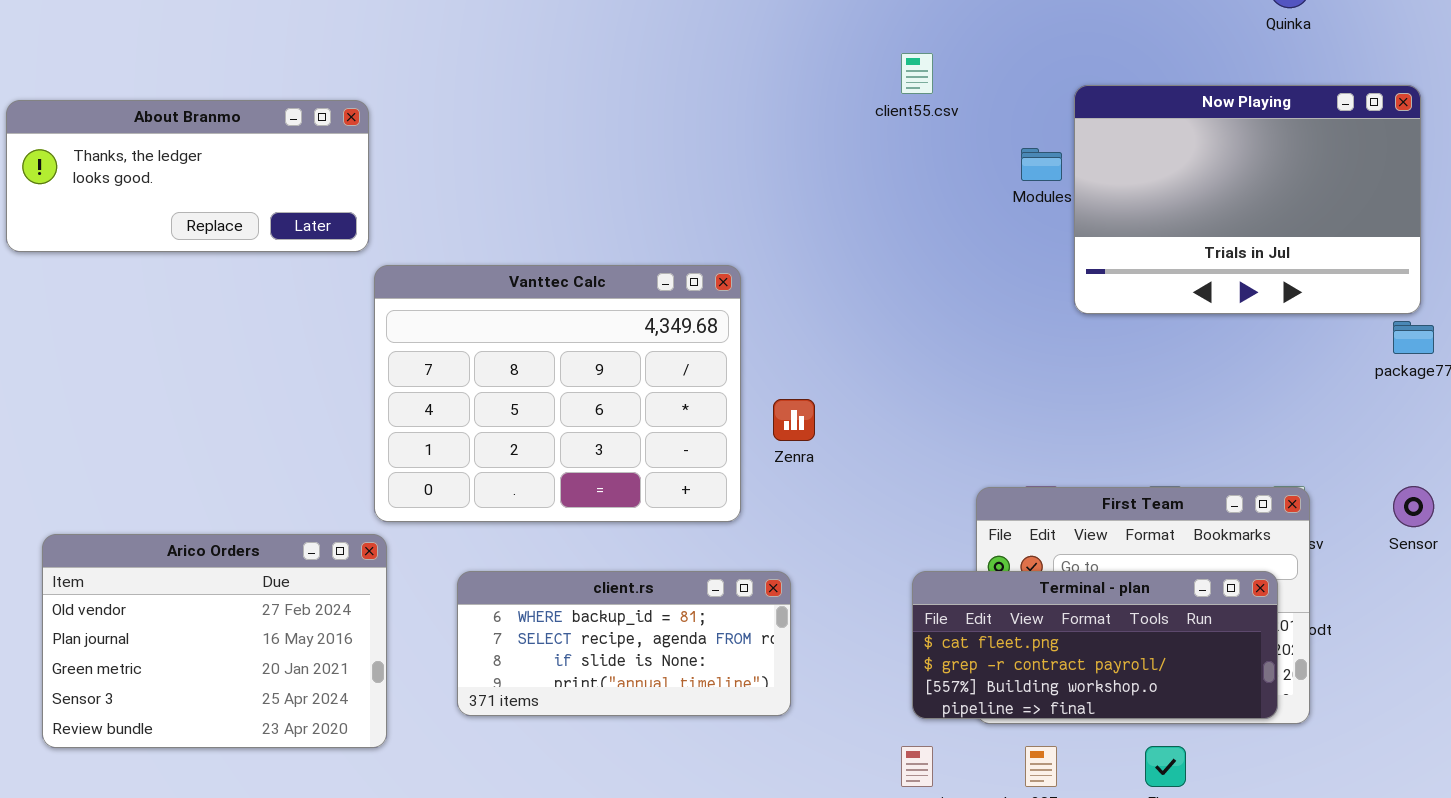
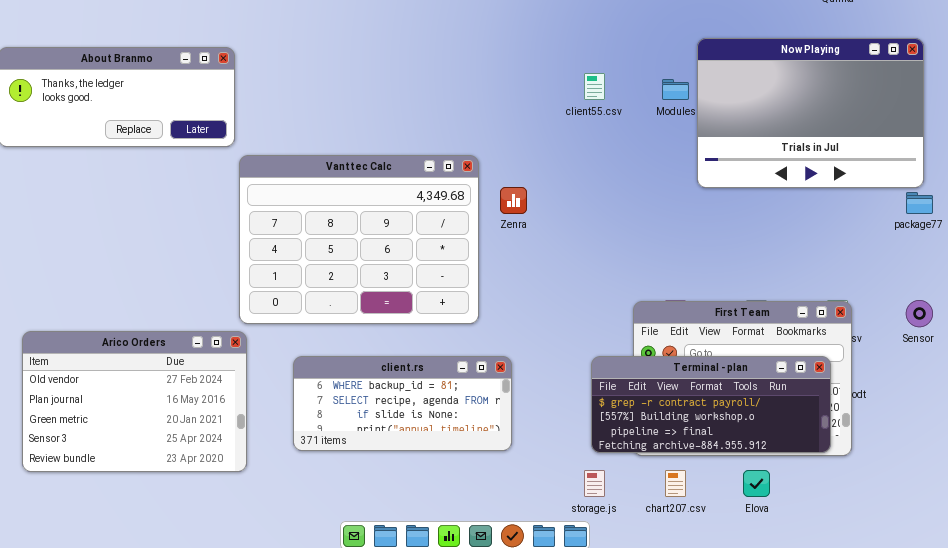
client55.csv: [901,53,933,94] -> [584,73,605,100], moved
Zenra: [773,399,815,441] -> [500,187,527,214], moved
Terminal - plan: [912,571,1278,719] -> [591,356,831,453], scrolled down 1 row

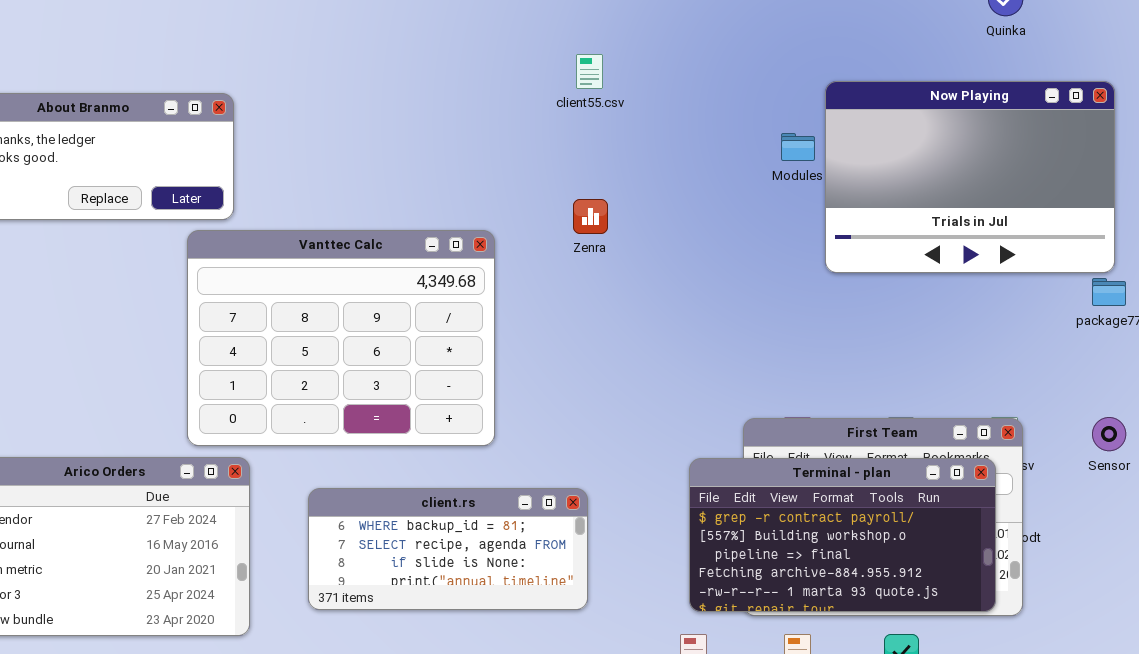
client55.csv: [584,73,605,100] -> [576,54,603,89], moved
Vanttec Calc: [239,155,479,324] -> [187,230,495,446], moved
Zenra: [500,187,527,214] -> [573,199,608,234], moved
Terminal - plan: [591,356,831,453] -> [689,458,996,612], resized

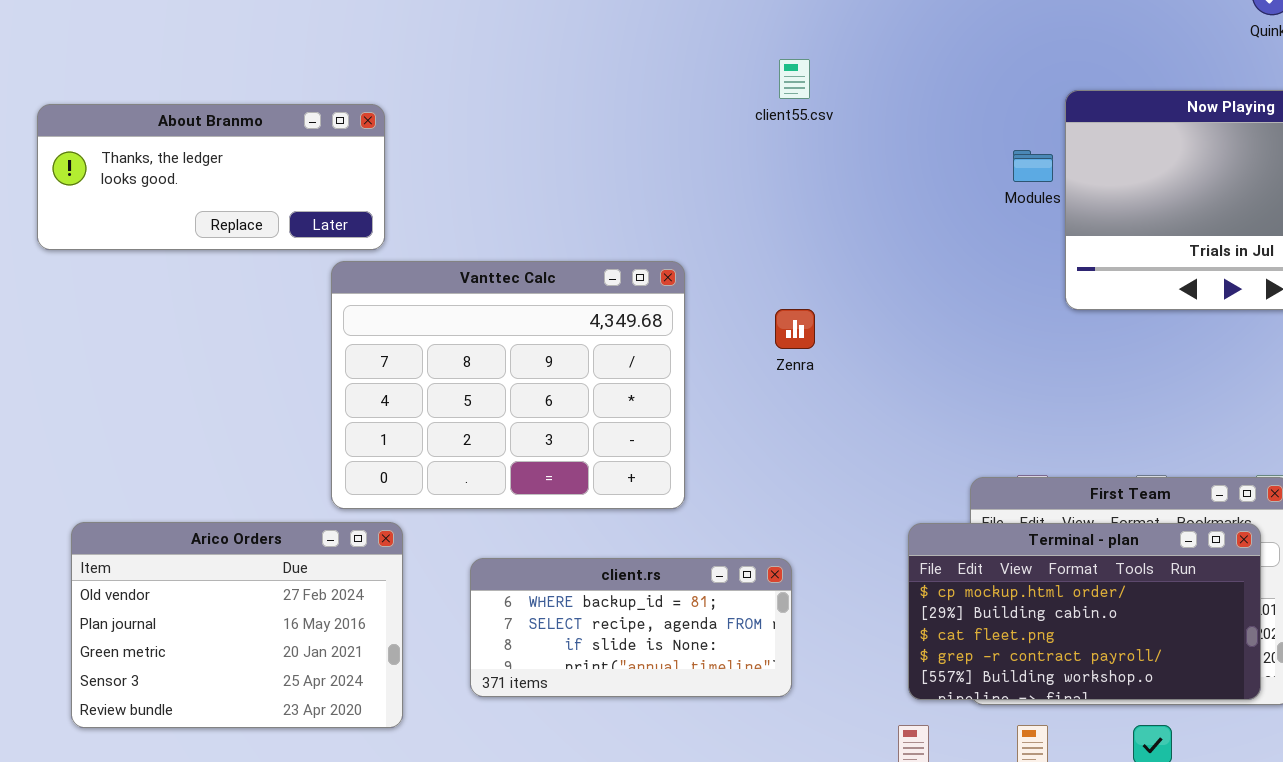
Zenra: [573,199,608,234] -> [775,309,815,349], moved
Terminal - plan: [689,458,996,612] -> [908,523,1261,700], scrolled up 3 rows

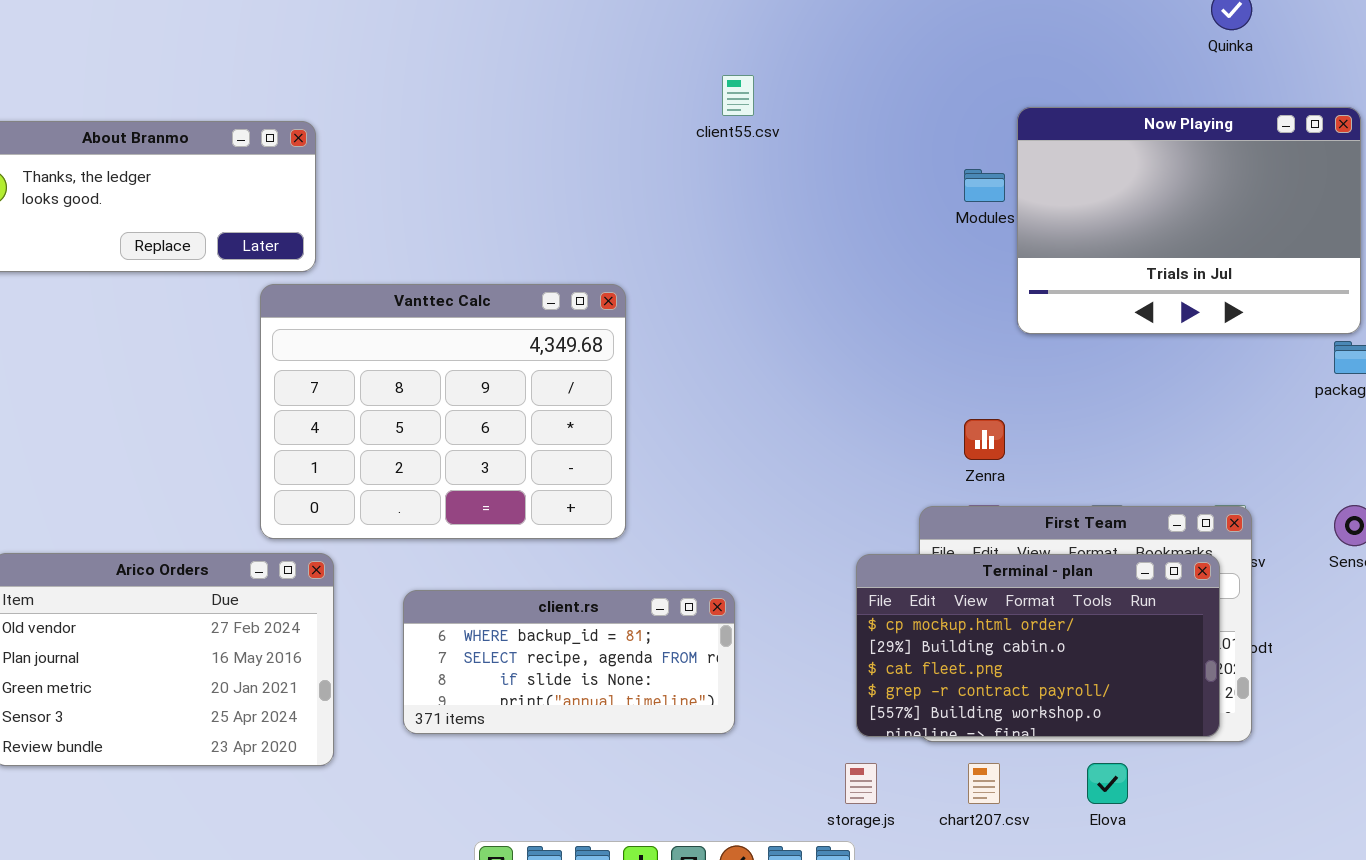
Zenra: [775,309,815,349] -> [964,419,1005,460], moved

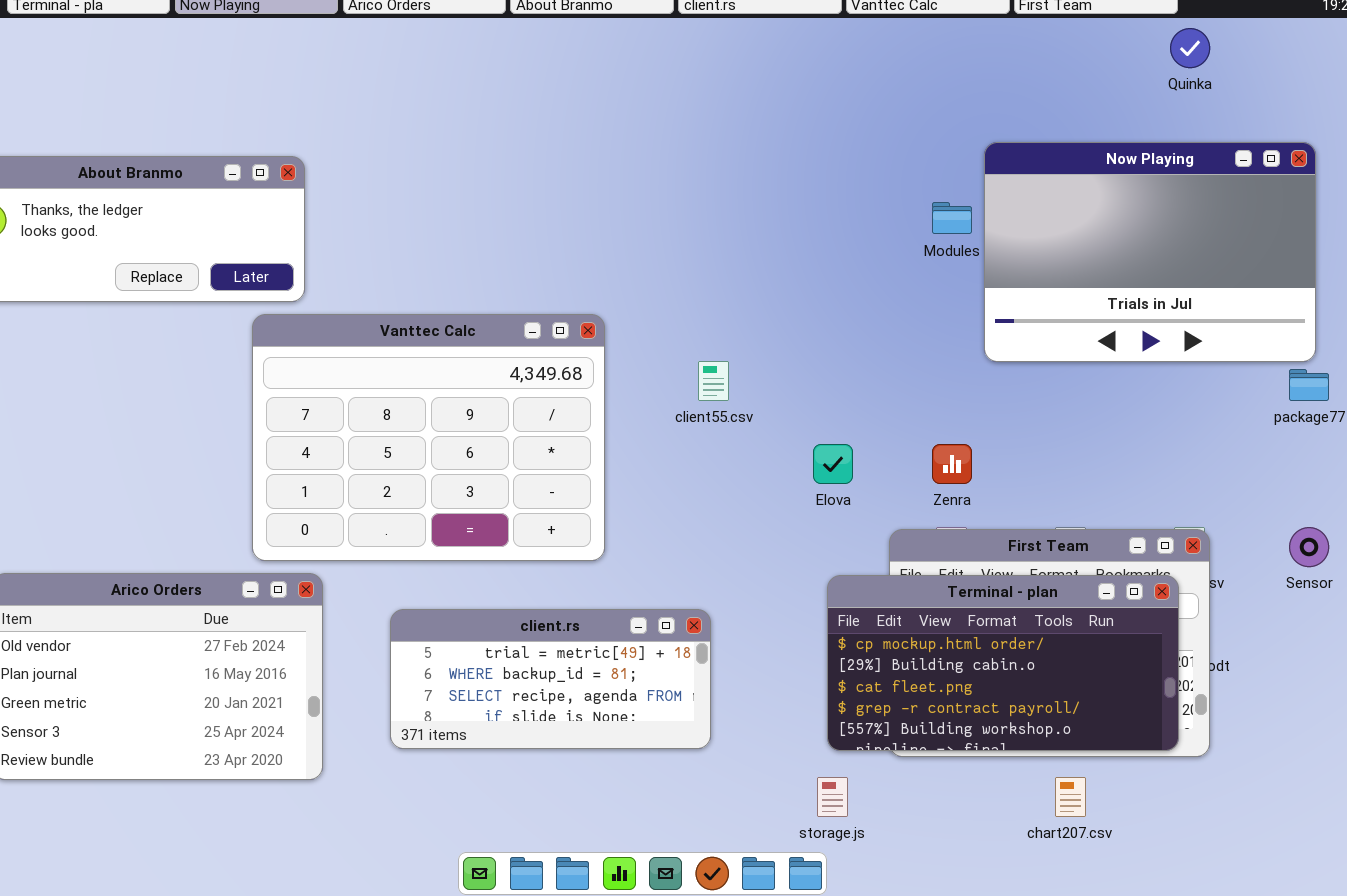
client55.csv: [722,75,754,116] -> [698,361,729,401], moved
client.rs: [403,590,735,734] -> [390,609,711,749], scrolled up 1 row
chart207.csv: [968,763,1000,804] -> [1055,777,1086,817], moved
Elova: [1087,763,1128,804] -> [813,444,853,484], moved

